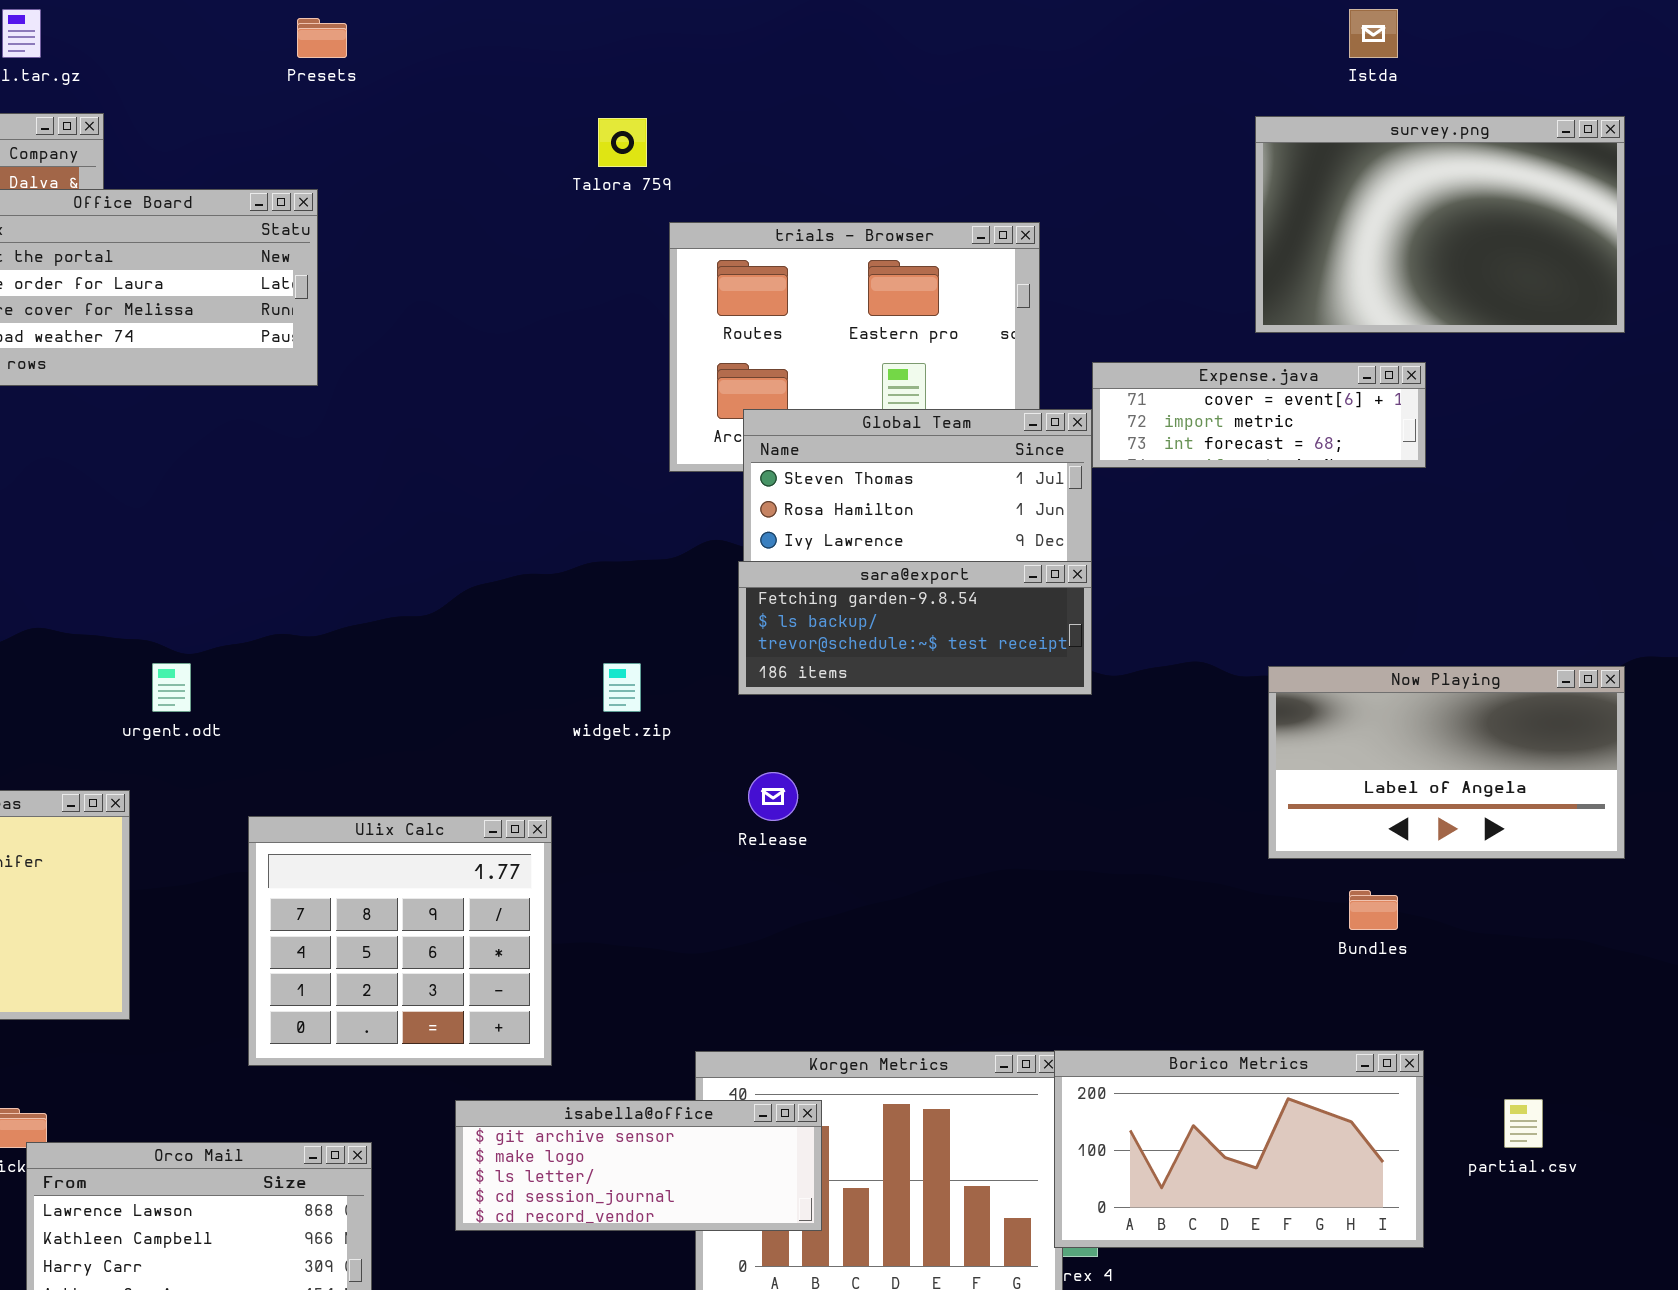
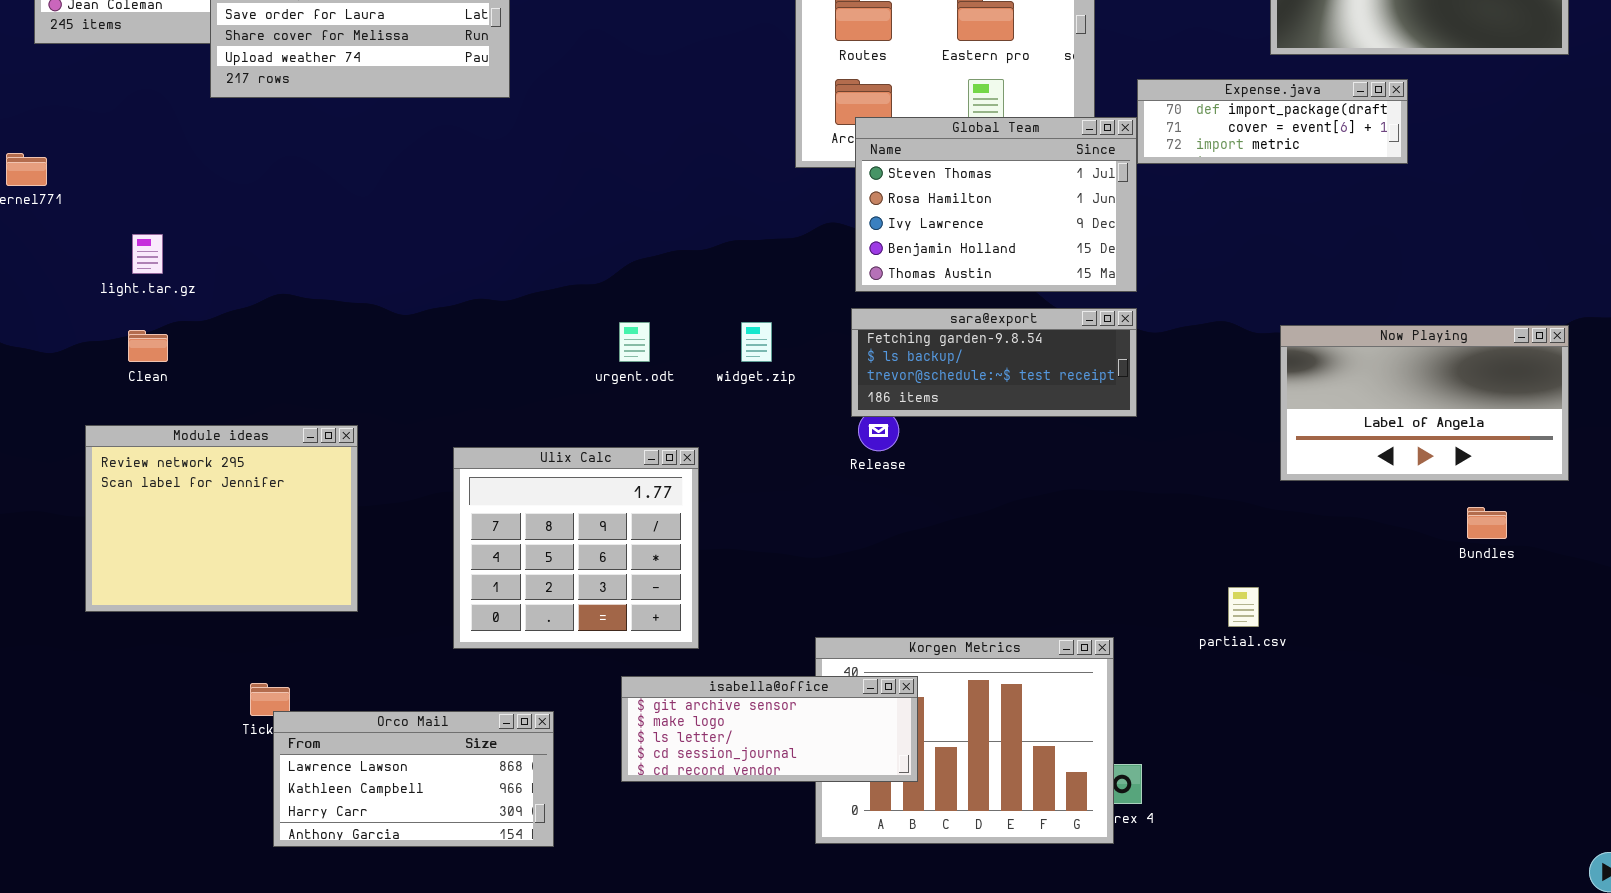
Expense.java: [1092,362,1426,468] -> [1137,79,1408,164], scrolled up 1 row
sara@export: [738,561,1092,695] -> [851,308,1137,417], moved
urgent.odt: [152,663,191,712] -> [619,322,650,362], moved
Bundles: [1349,890,1398,930] -> [1467,507,1507,539], moved
Borico Metrics: [1054,1050,1424,1248] -> none, closed
partial.csv: [1504,1099,1543,1148] -> [1228,587,1259,627], moved

